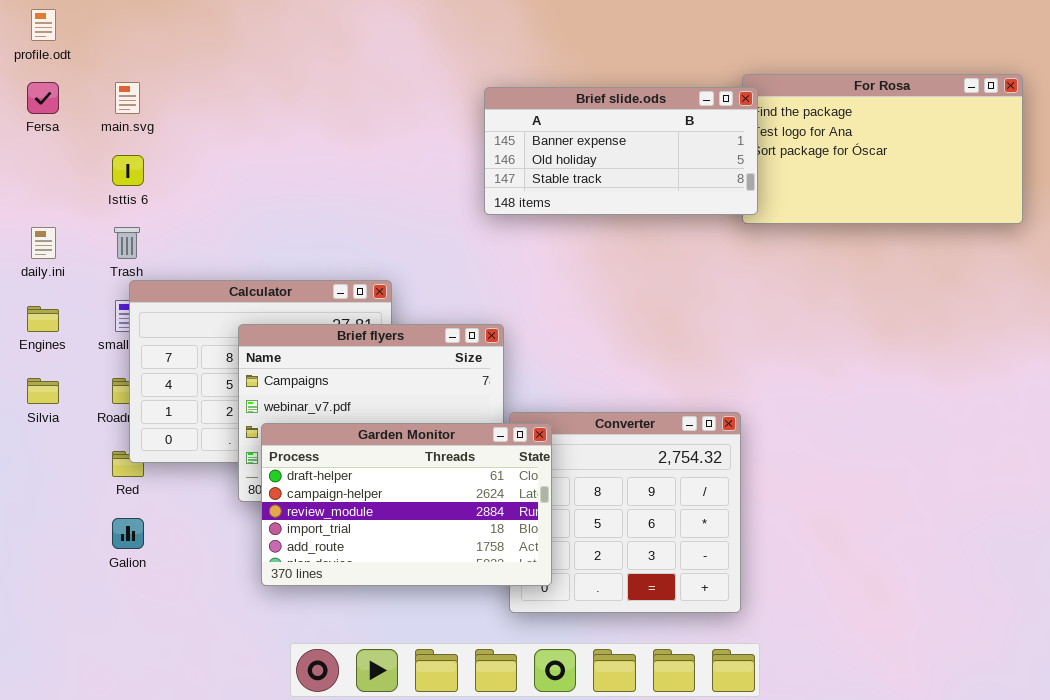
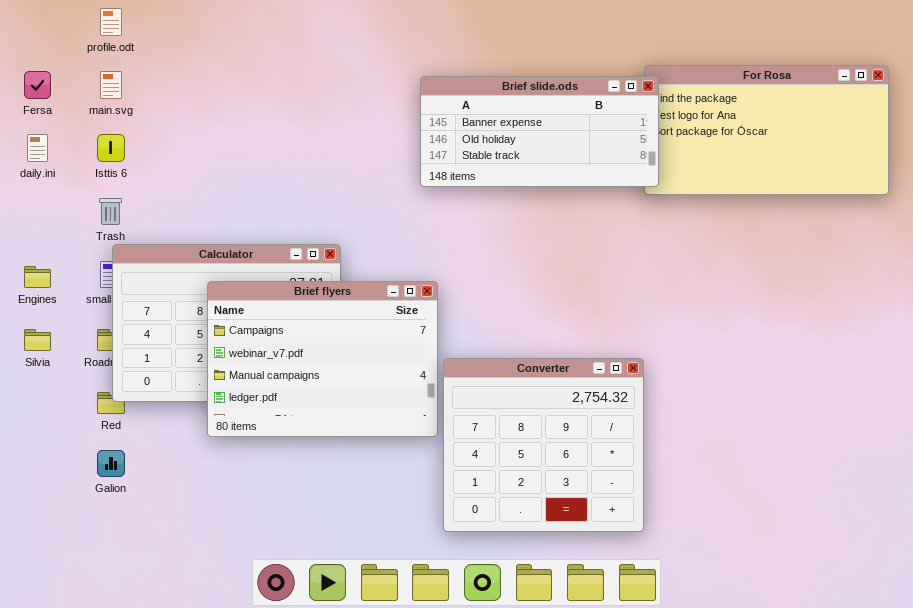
profile.odt: [31,9,56,41] -> [100,8,122,36], moved
daily.ini: [31,227,56,259] -> [27,134,48,162], moved
Garden Monitor: [261,423,552,586] -> none, closed

